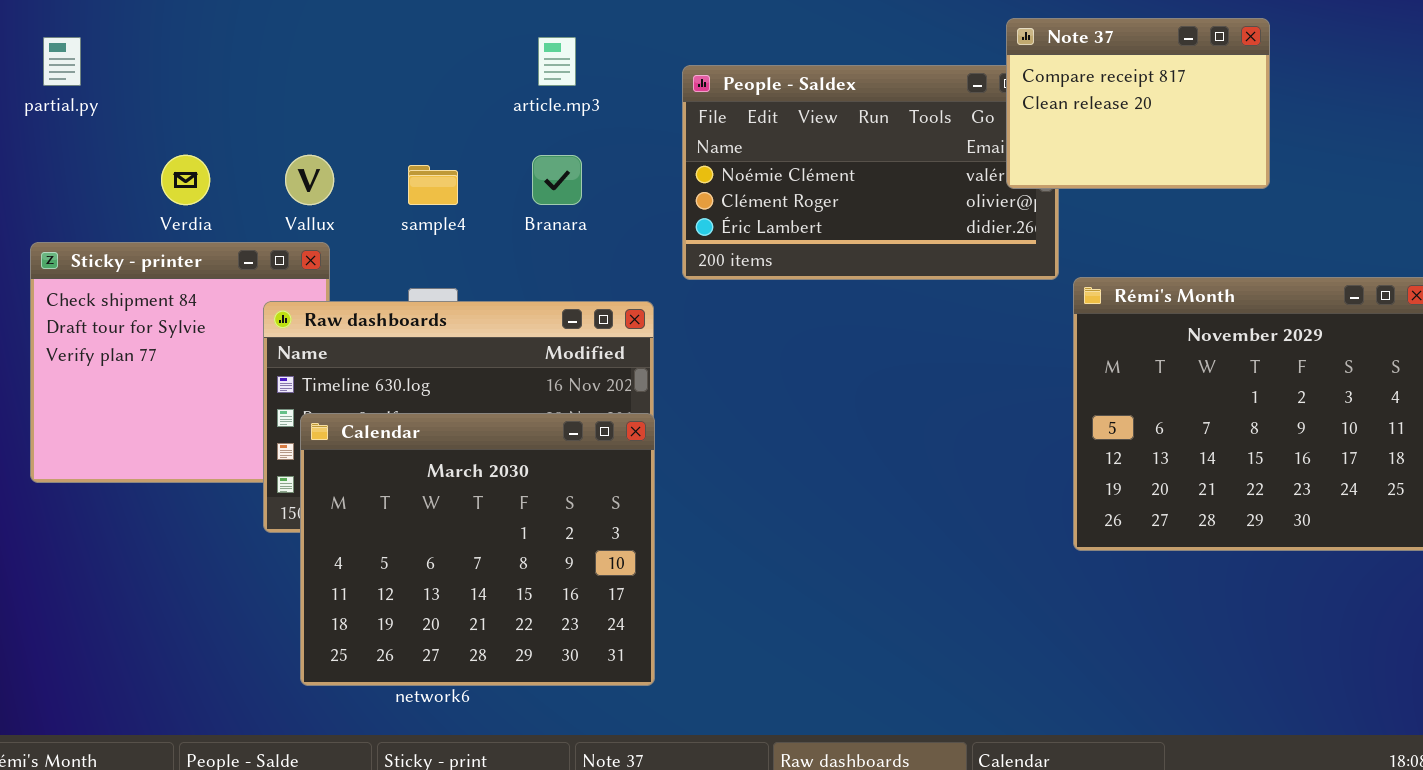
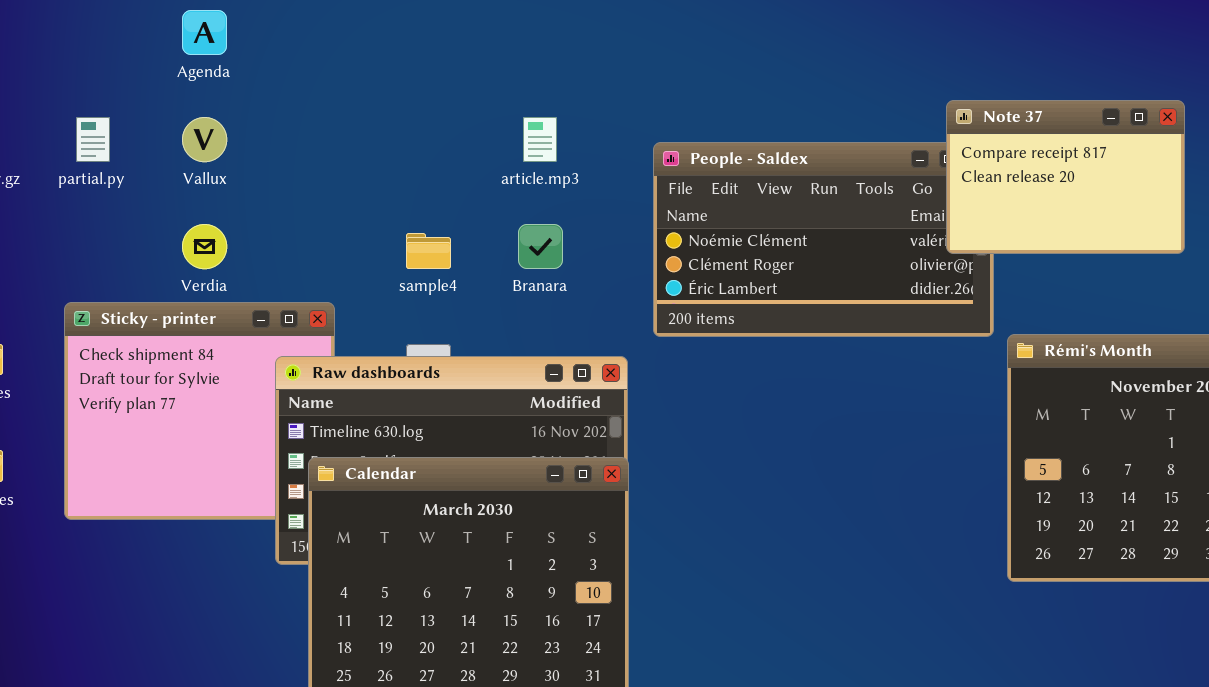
Vallux: [285,155,334,205] -> [182,117,227,162], moved

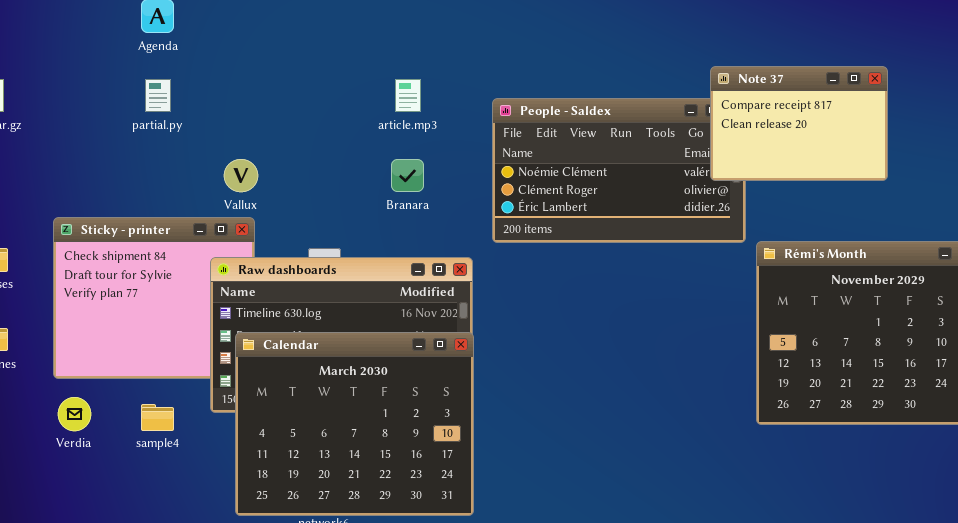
partial.py: [76,117,110,162] -> [145,79,171,112], moved
Vallux: [182,117,227,162] -> [224,159,258,192], moved
Verdia: [182,224,227,269] -> [58,397,91,431], moved
sample4: [406,233,451,269] -> [141,404,174,431], moved

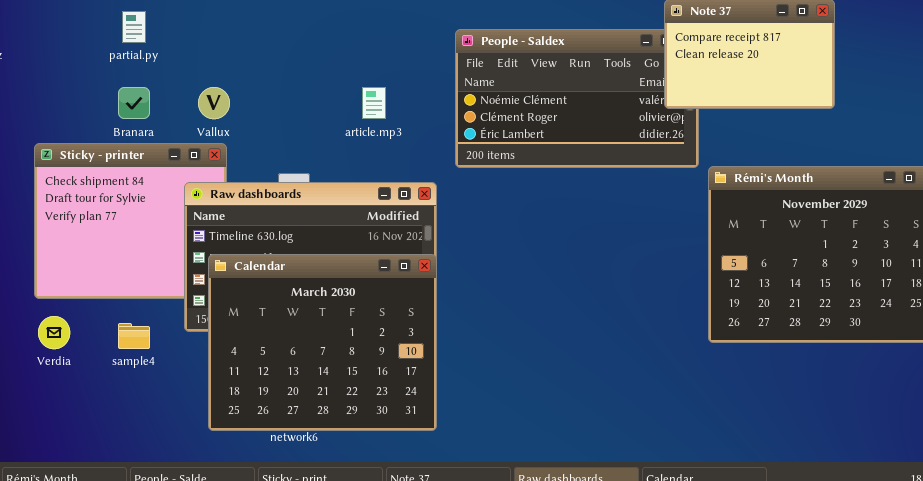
article.mp3: [395,79,421,112] -> [362,87,386,119], moved
Branara: [391,159,424,192] -> [118,87,150,119], moved

